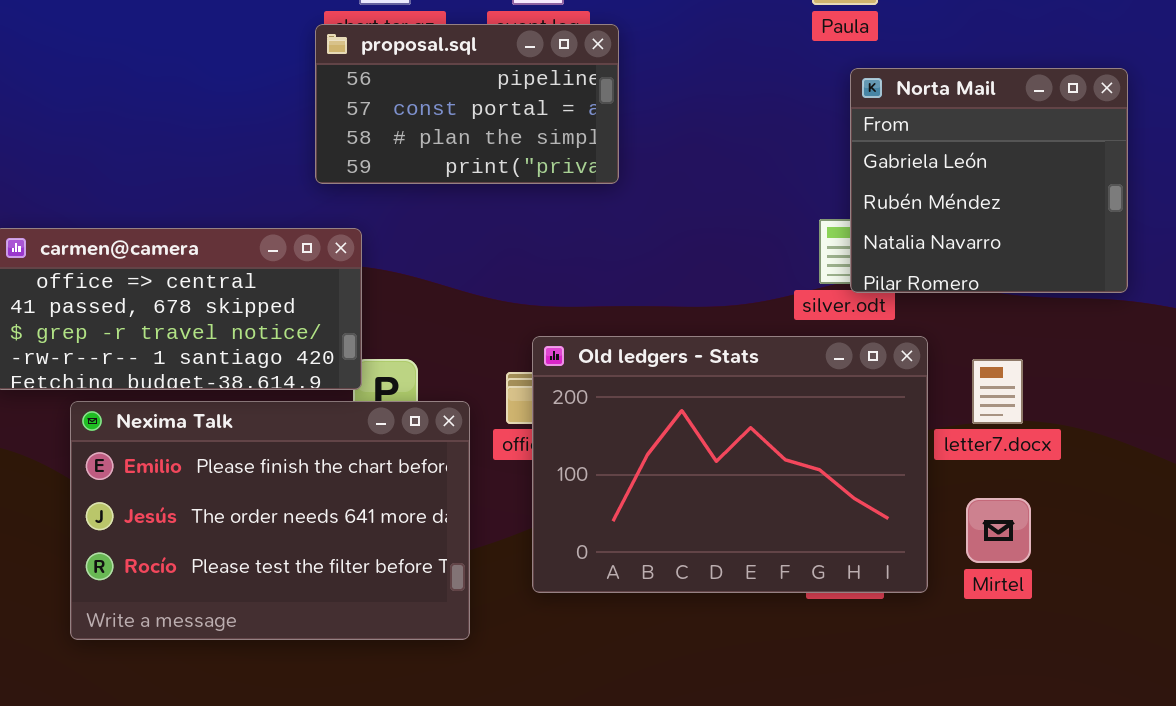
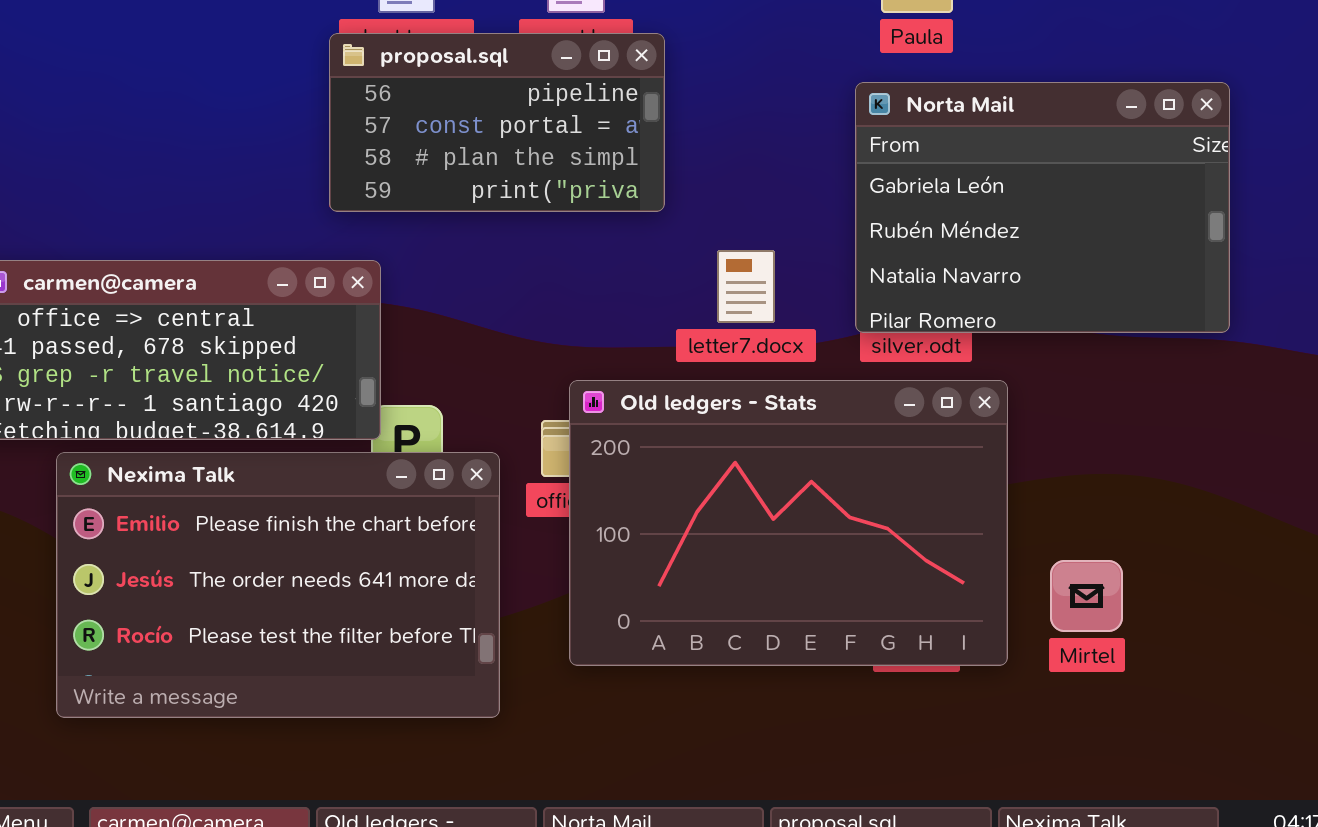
Norta Mail: [850,68,1128,293] -> [855,82,1230,333], resized
letter7.docx: [972,359,1023,424] -> [717,250,775,323], moved

